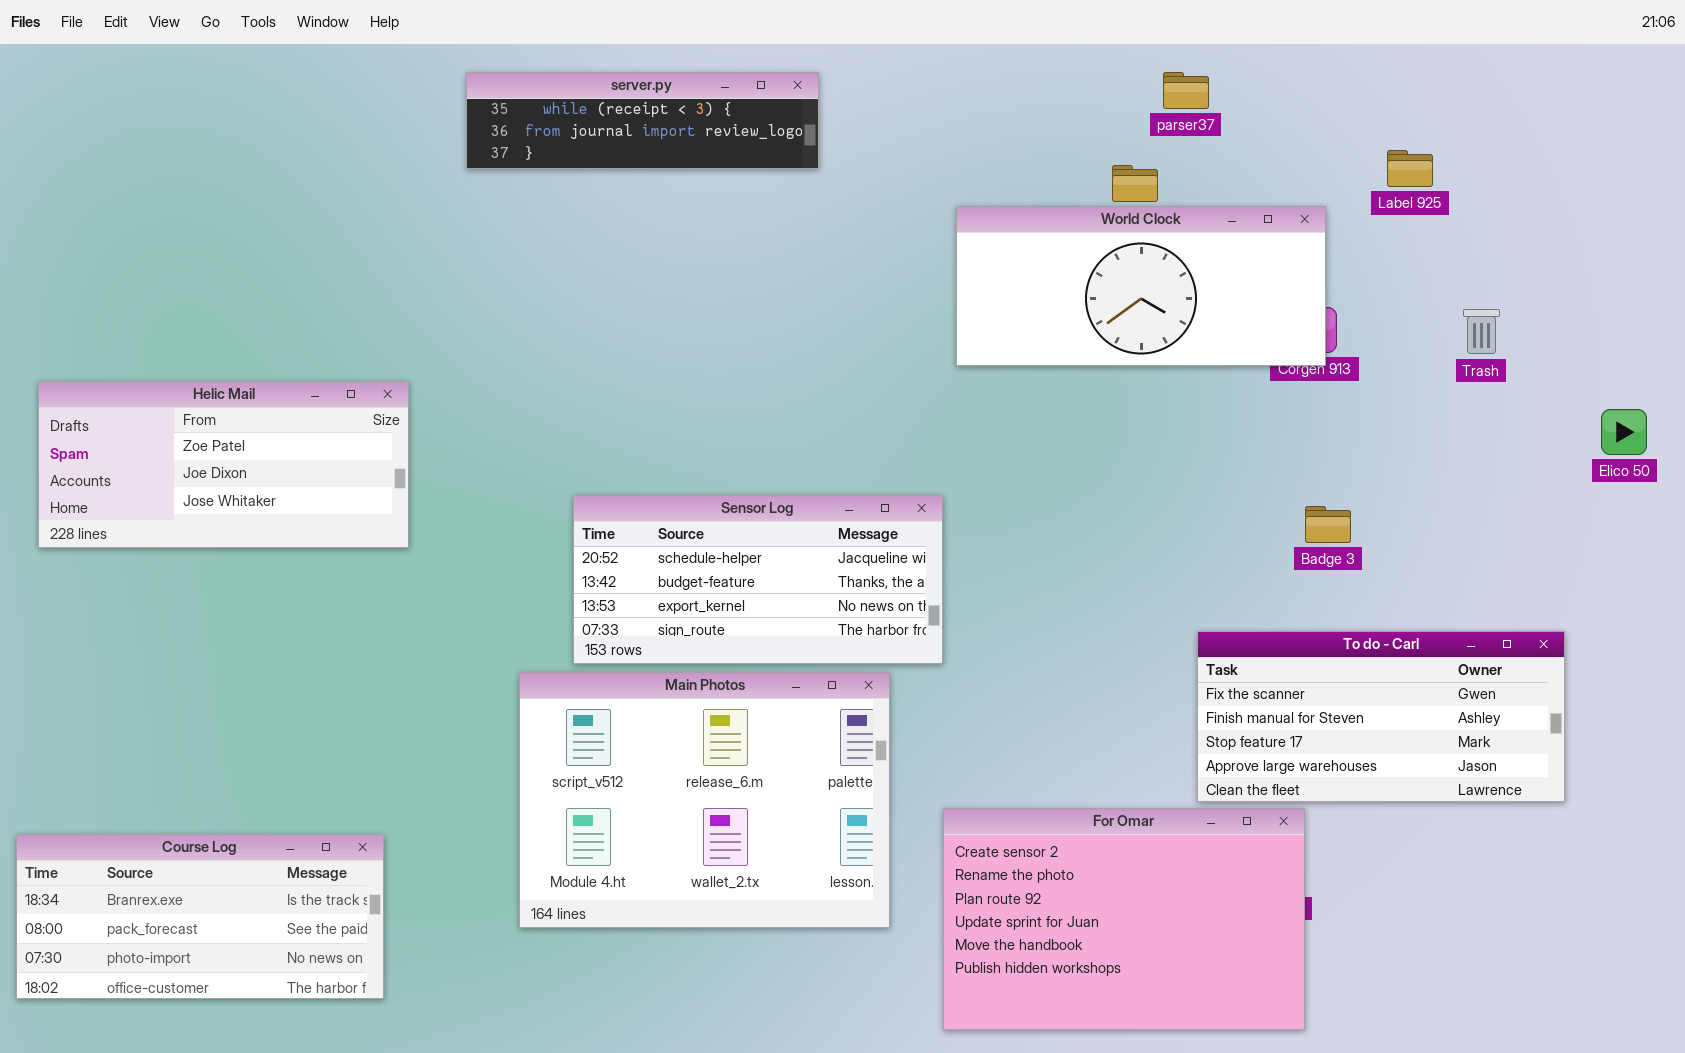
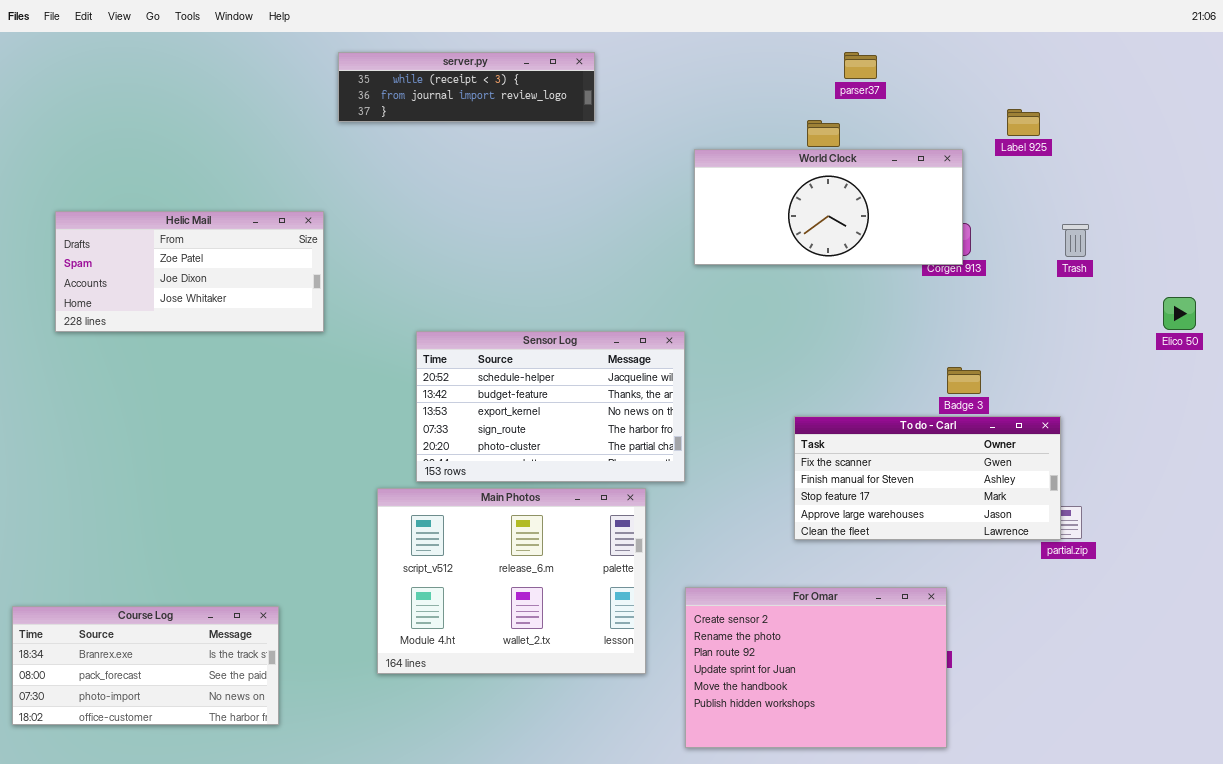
Helic Mail: [38,381,409,548] -> [55,211,324,332], moved
Sensor Log: [573,495,943,664] -> [416,331,685,482], resized
To do - Carl: [1197,631,1565,802] -> [794,416,1061,540], moved

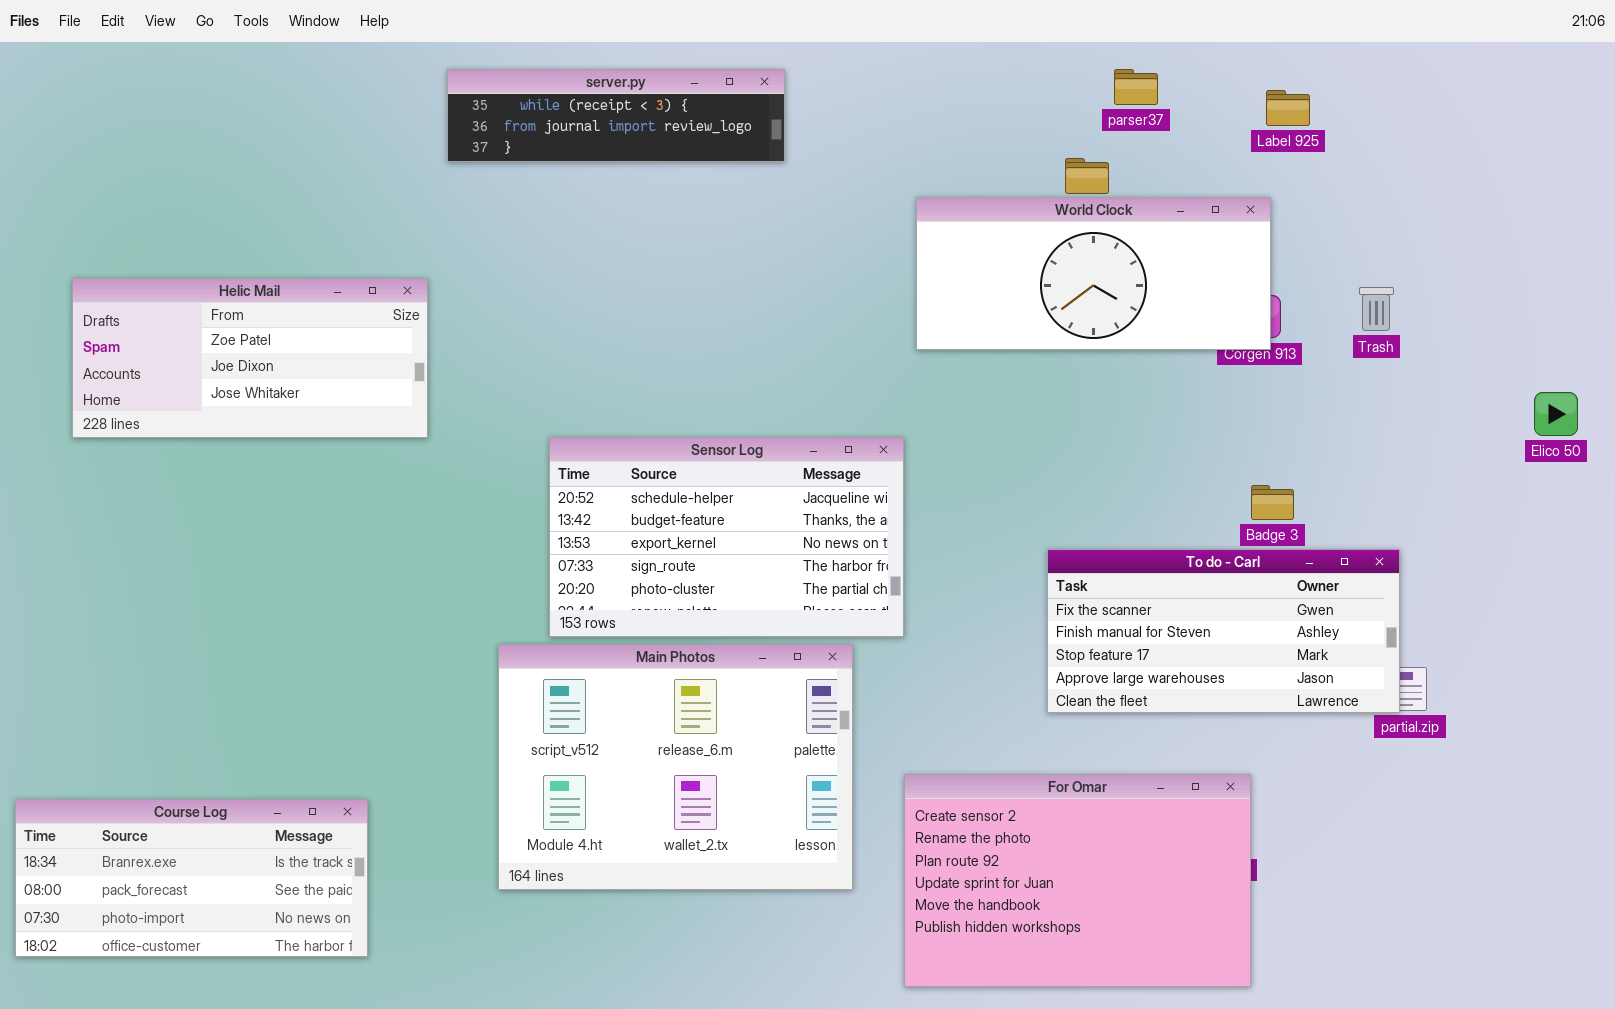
Label 925: [1007,109,1040,136] -> [1266,90,1310,126], moved
Trash: [1062,224,1089,257] -> [1359,287,1394,331], moved

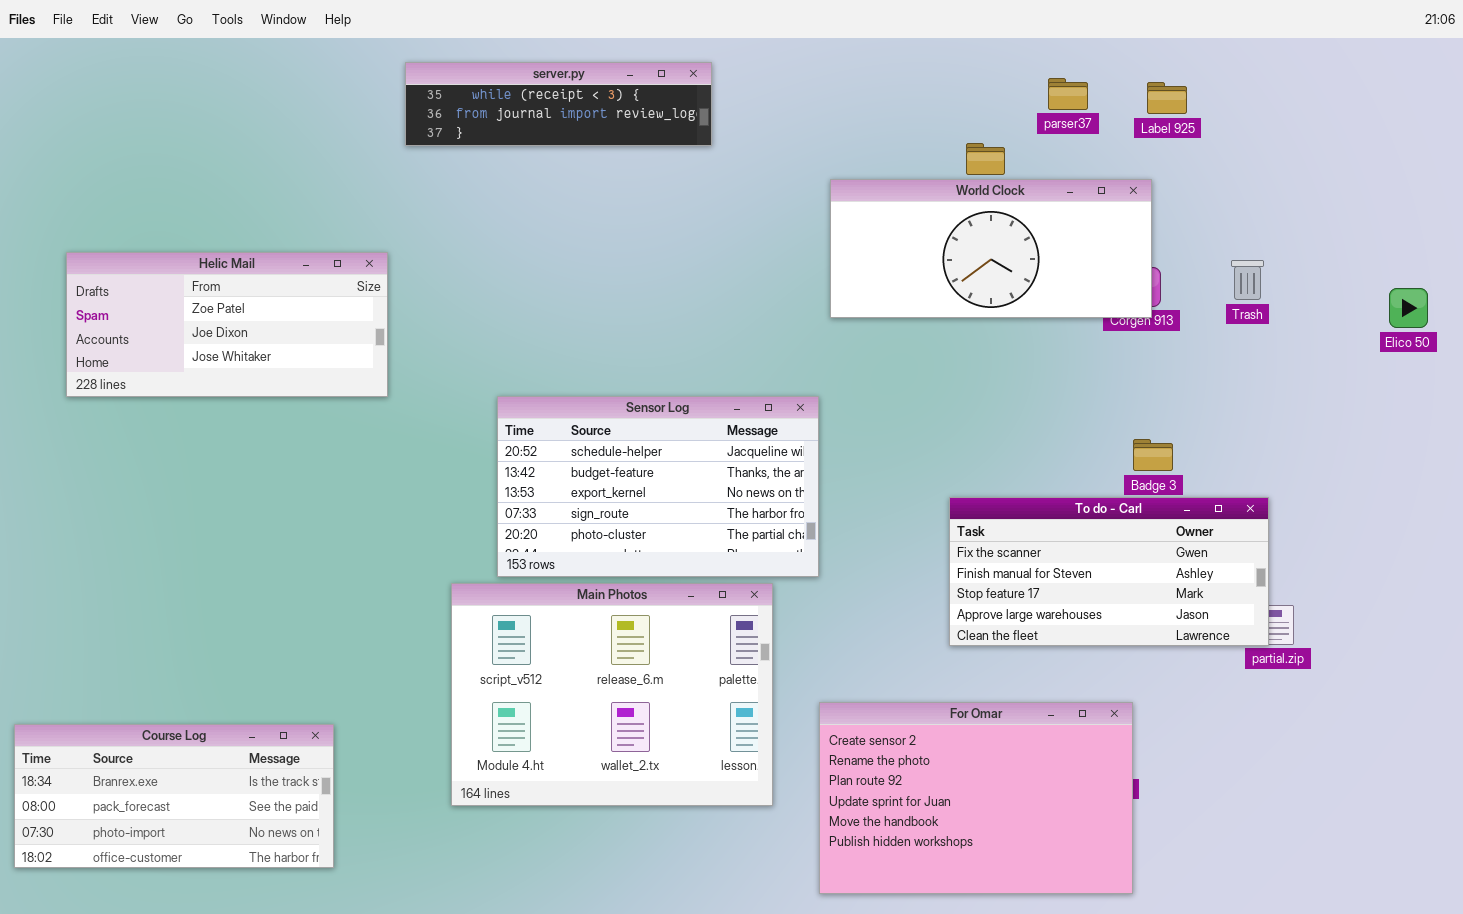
parser37: [1114,69,1158,105] -> [1048,78,1088,110], moved
Elico 50: [1534,392,1578,436] -> [1389,288,1428,328], moved

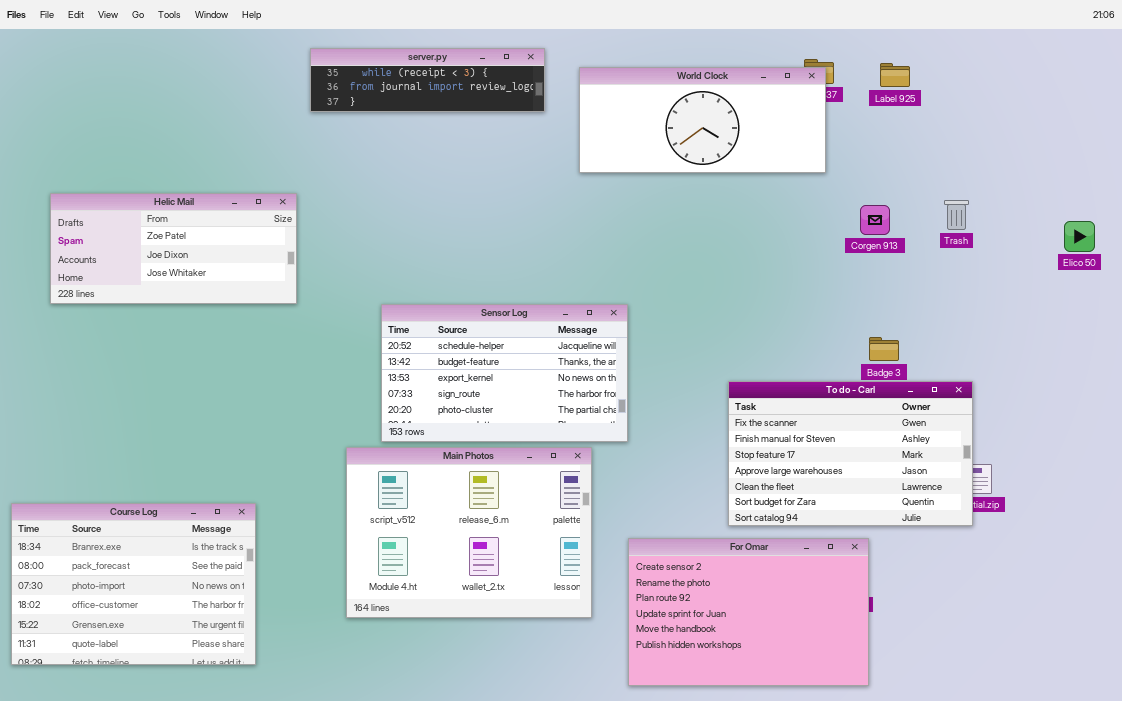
World Clock: [830,179,1152,318] -> [579,67,826,173], moved
To do - Carl: [949,497,1269,646] -> [728,381,973,526], resized
Course Log: [14,724,334,868] -> [11,503,256,665], resized

